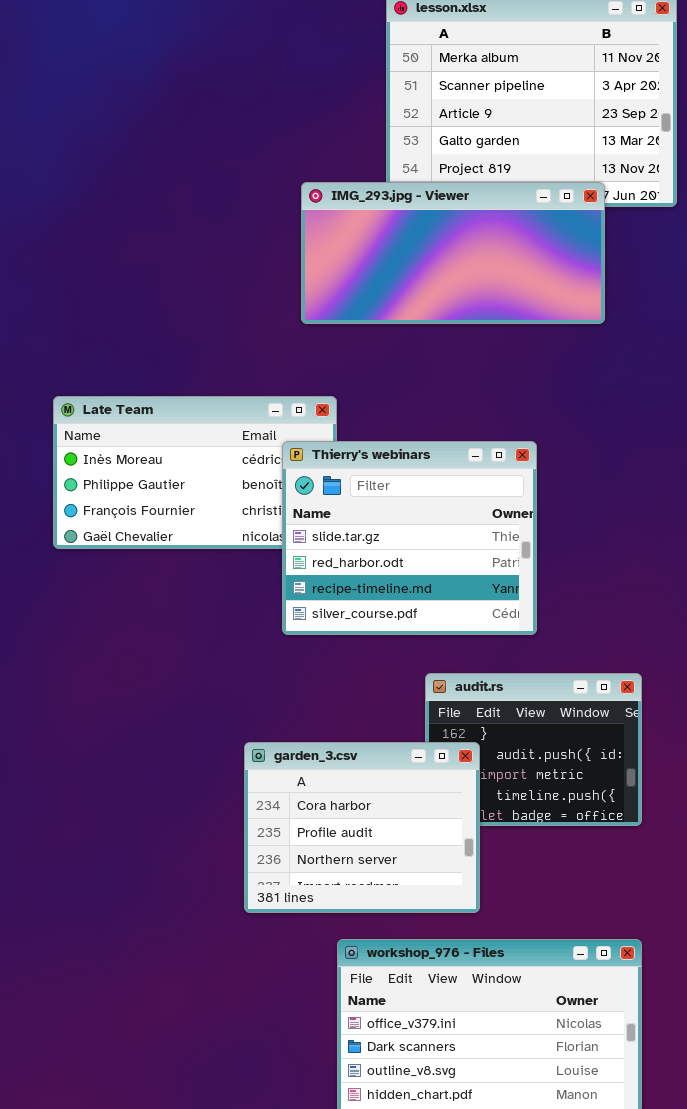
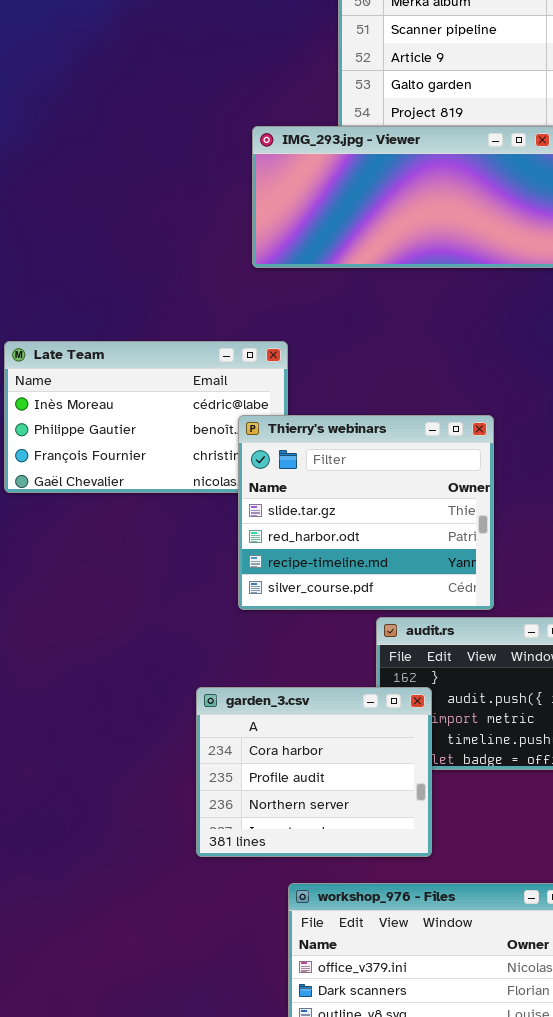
Thierry's webinars: [282,441,537,635] -> [238,415,494,610], moved

